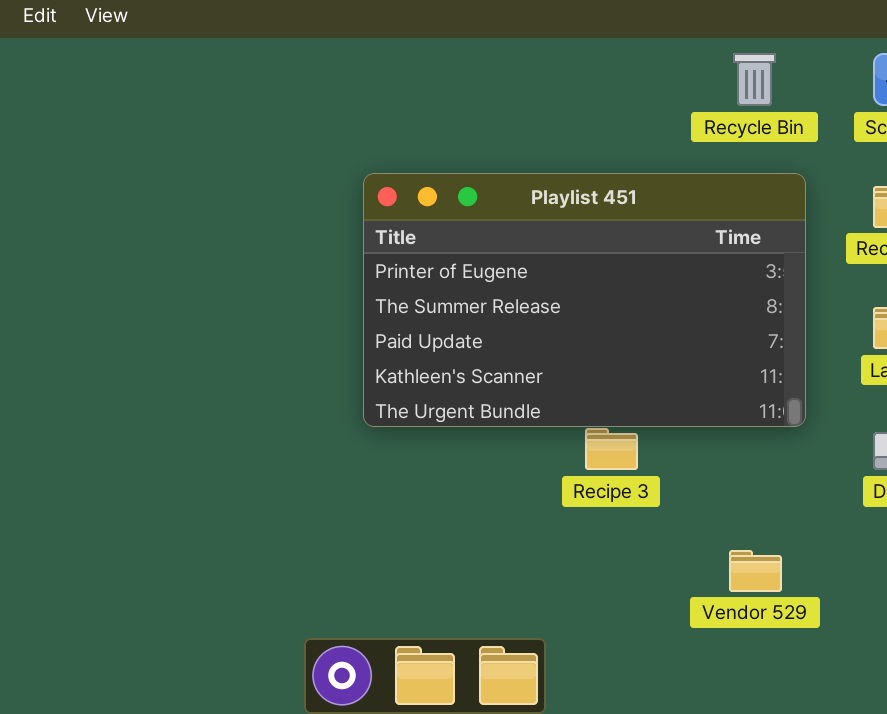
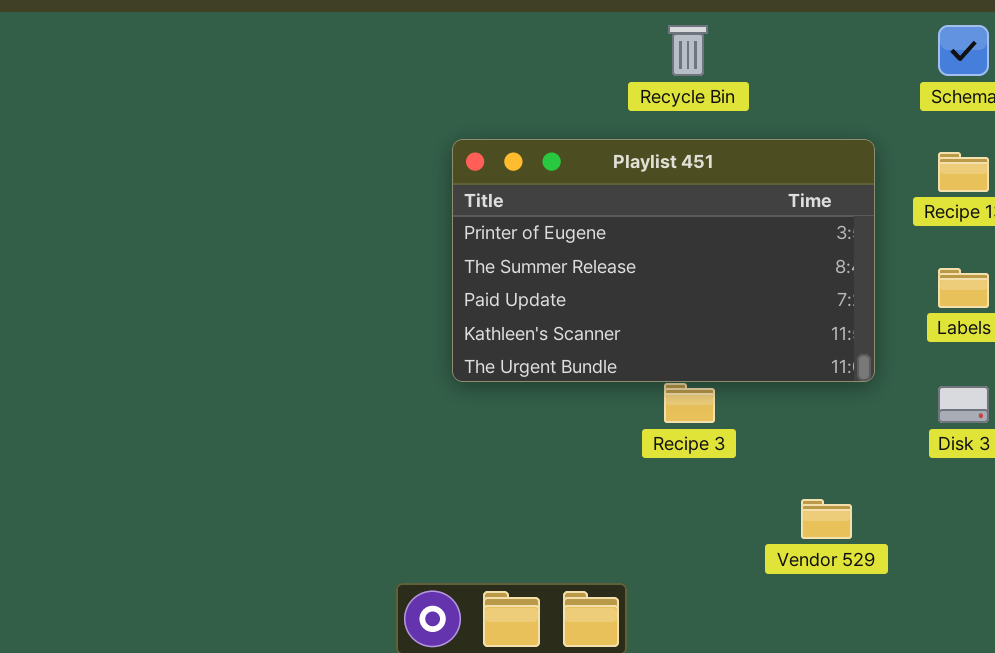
Recycle Bin: [733,53,776,106] -> [668,25,708,76], moved

